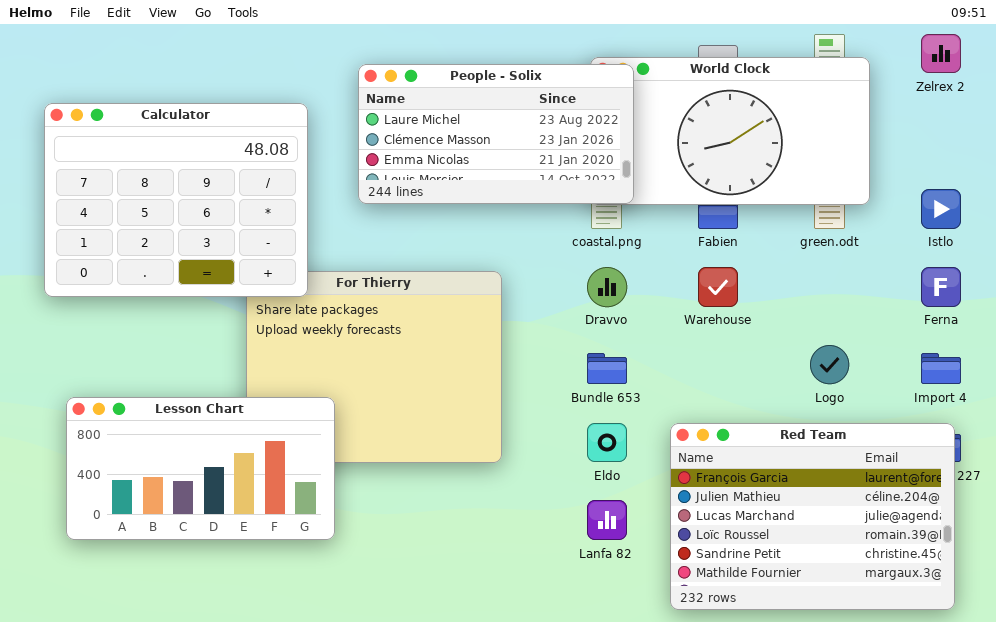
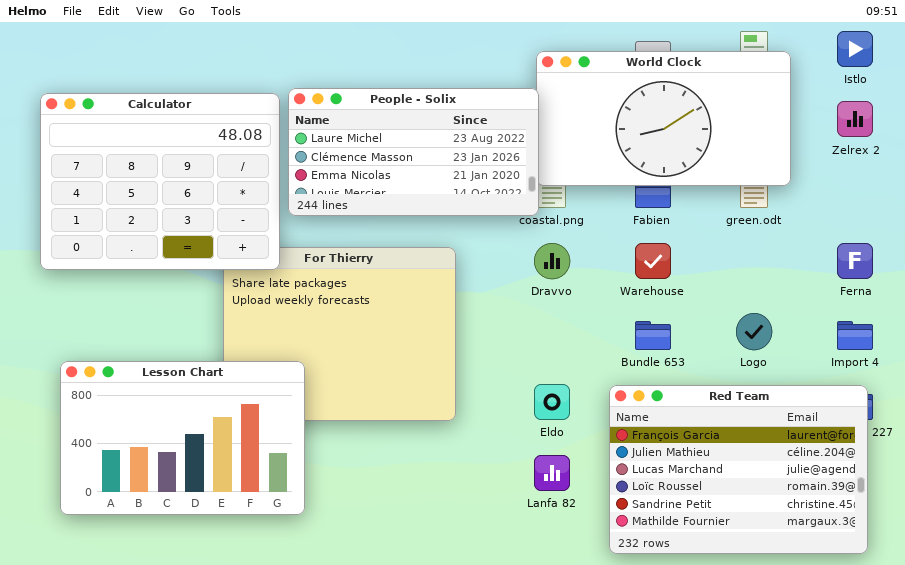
Zelrex 2: [921,34,961,73] -> [837,101,873,137], moved
People - Solix: [358,64,634,204] -> [288,88,539,216], moved
Istlo: [921,189,961,229] -> [837,31,873,67], moved
Bundle 653: [587,353,627,384] -> [635,321,671,350], moved
Lesson Chart: [66,397,335,540] -> [60,361,305,515], resized

